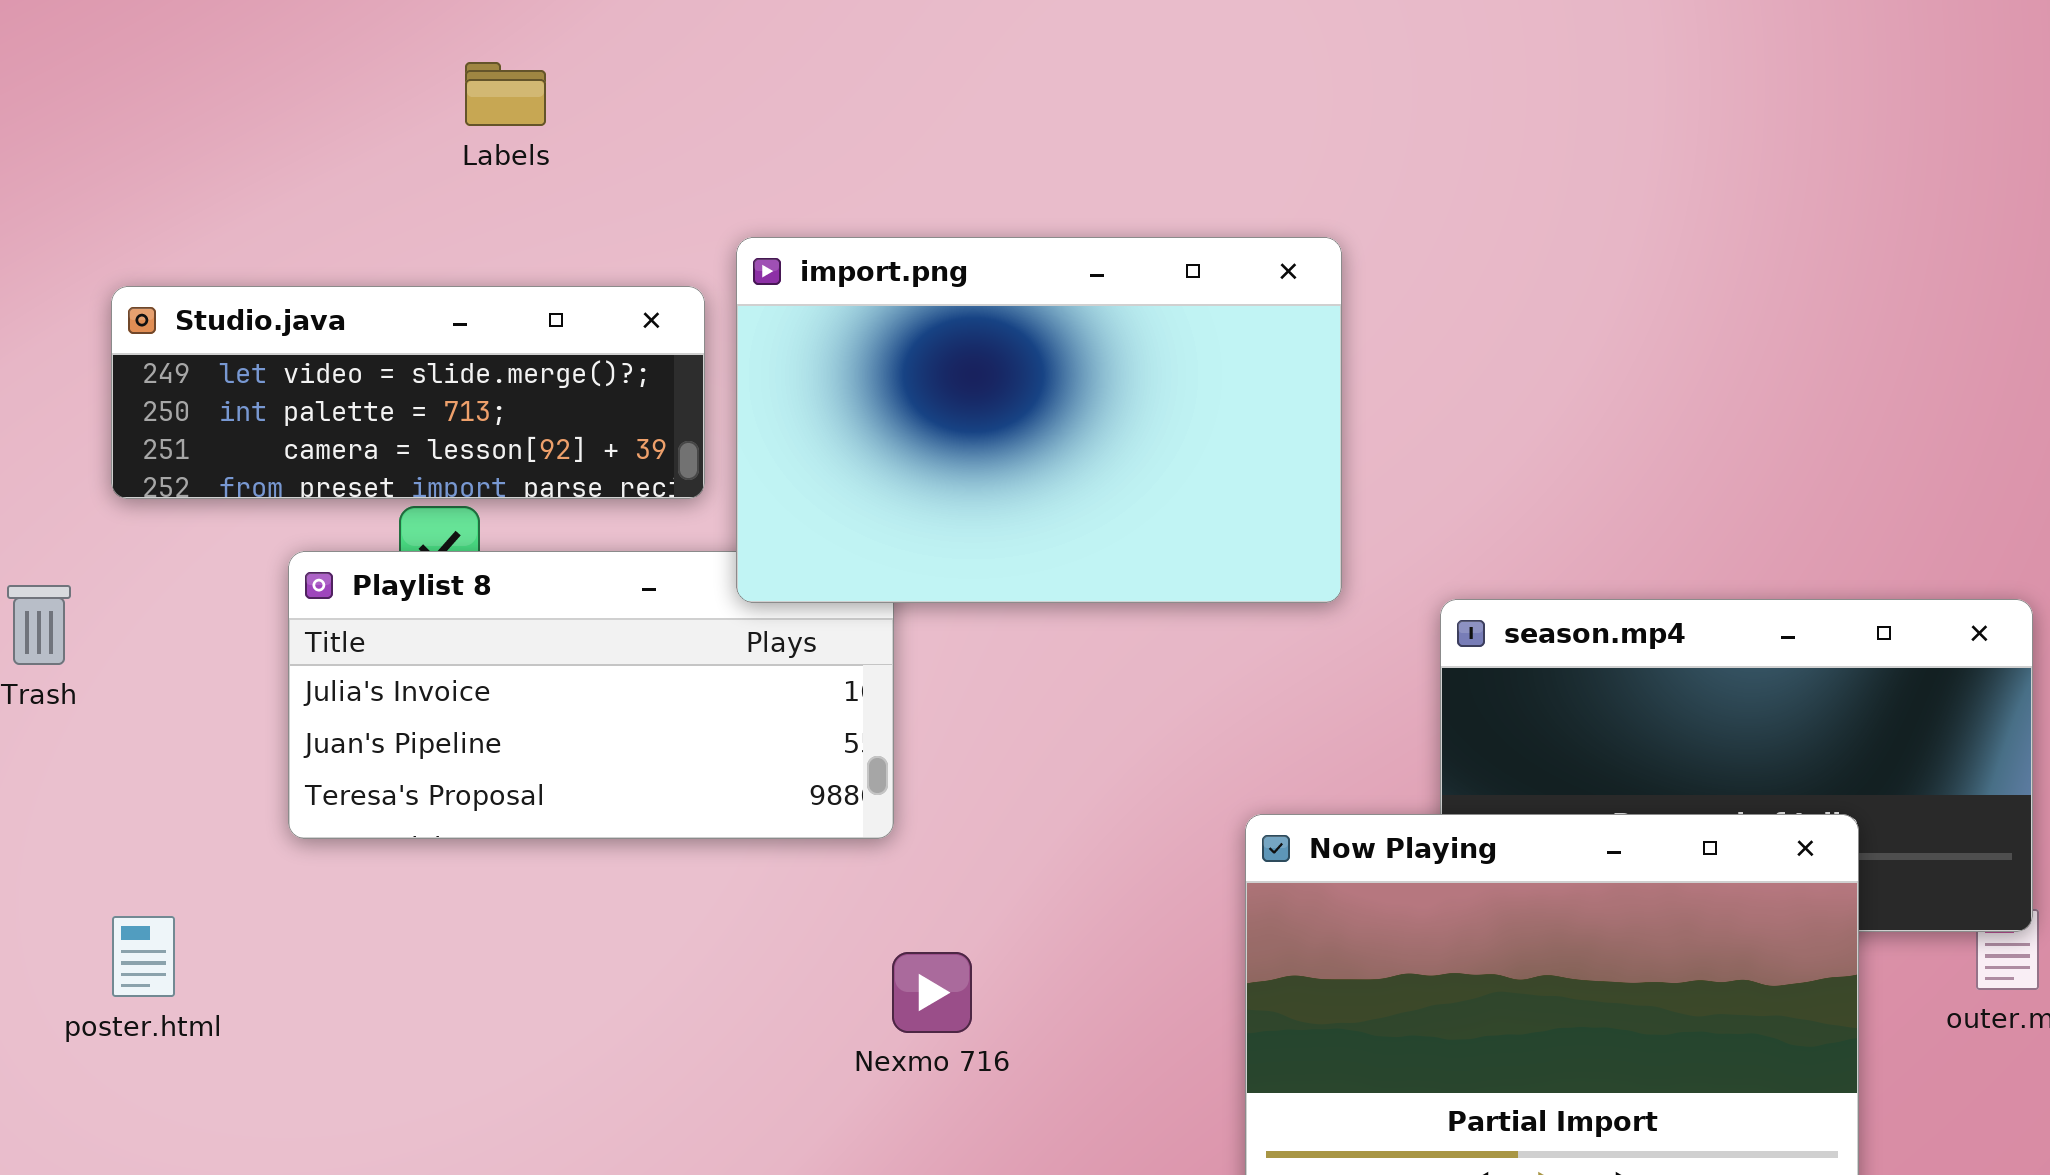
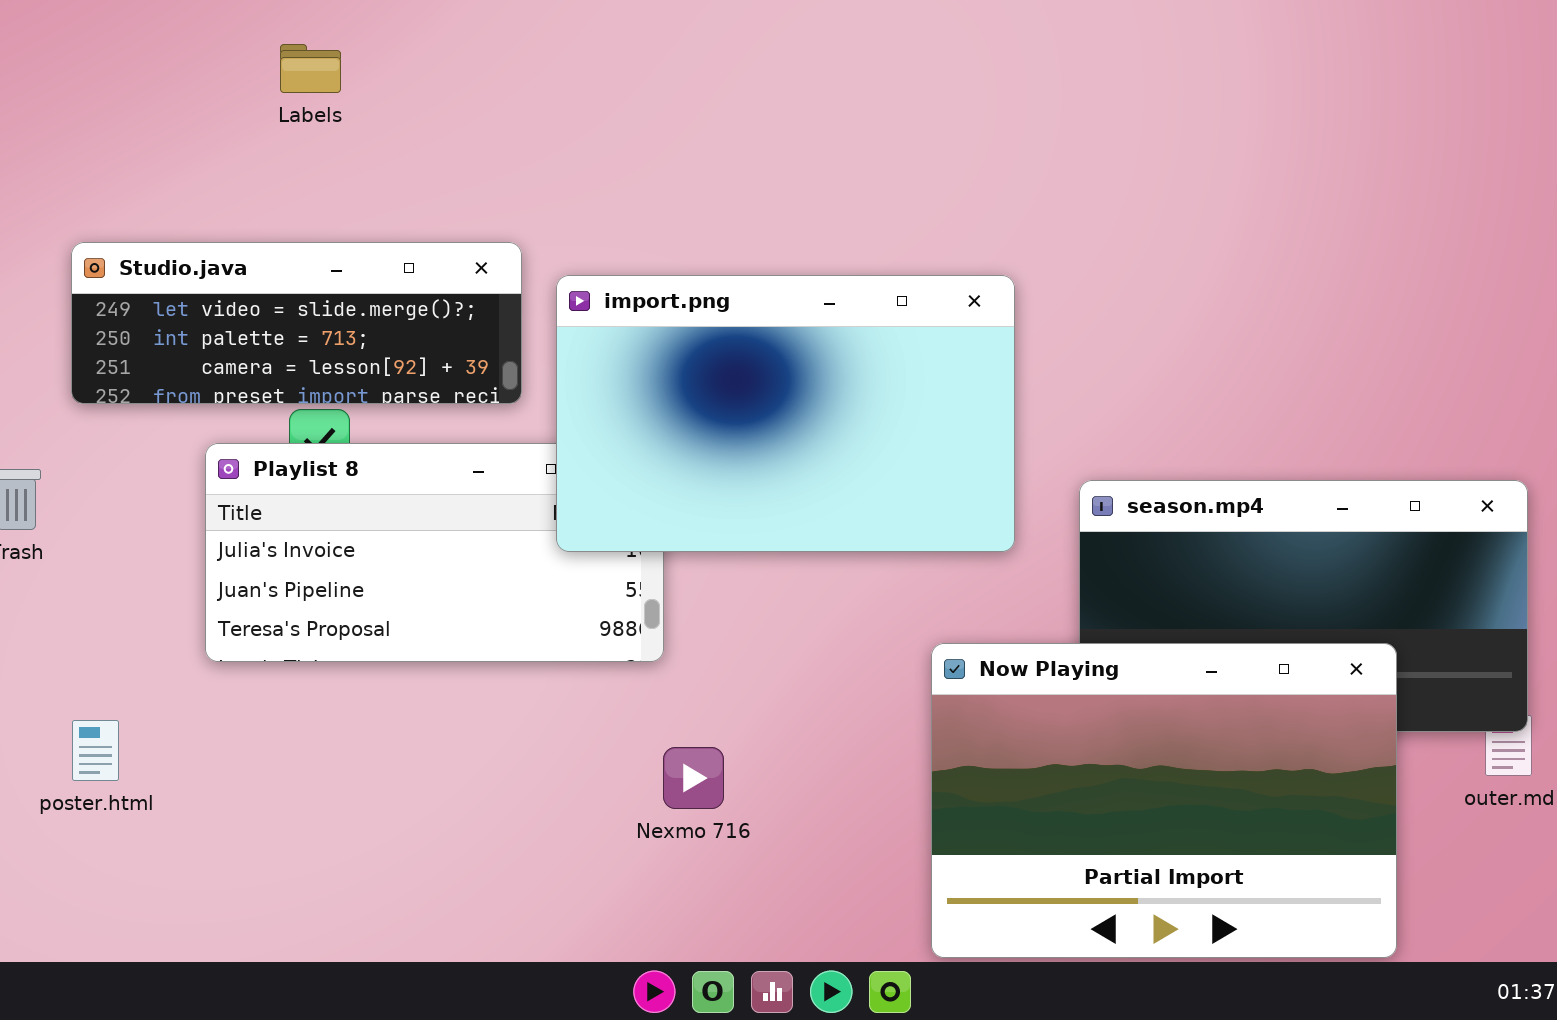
Labels: [465,62,546,126] -> [280,44,341,93], moved
import.png: [736,237,1342,603] -> [556,275,1015,552], moved

